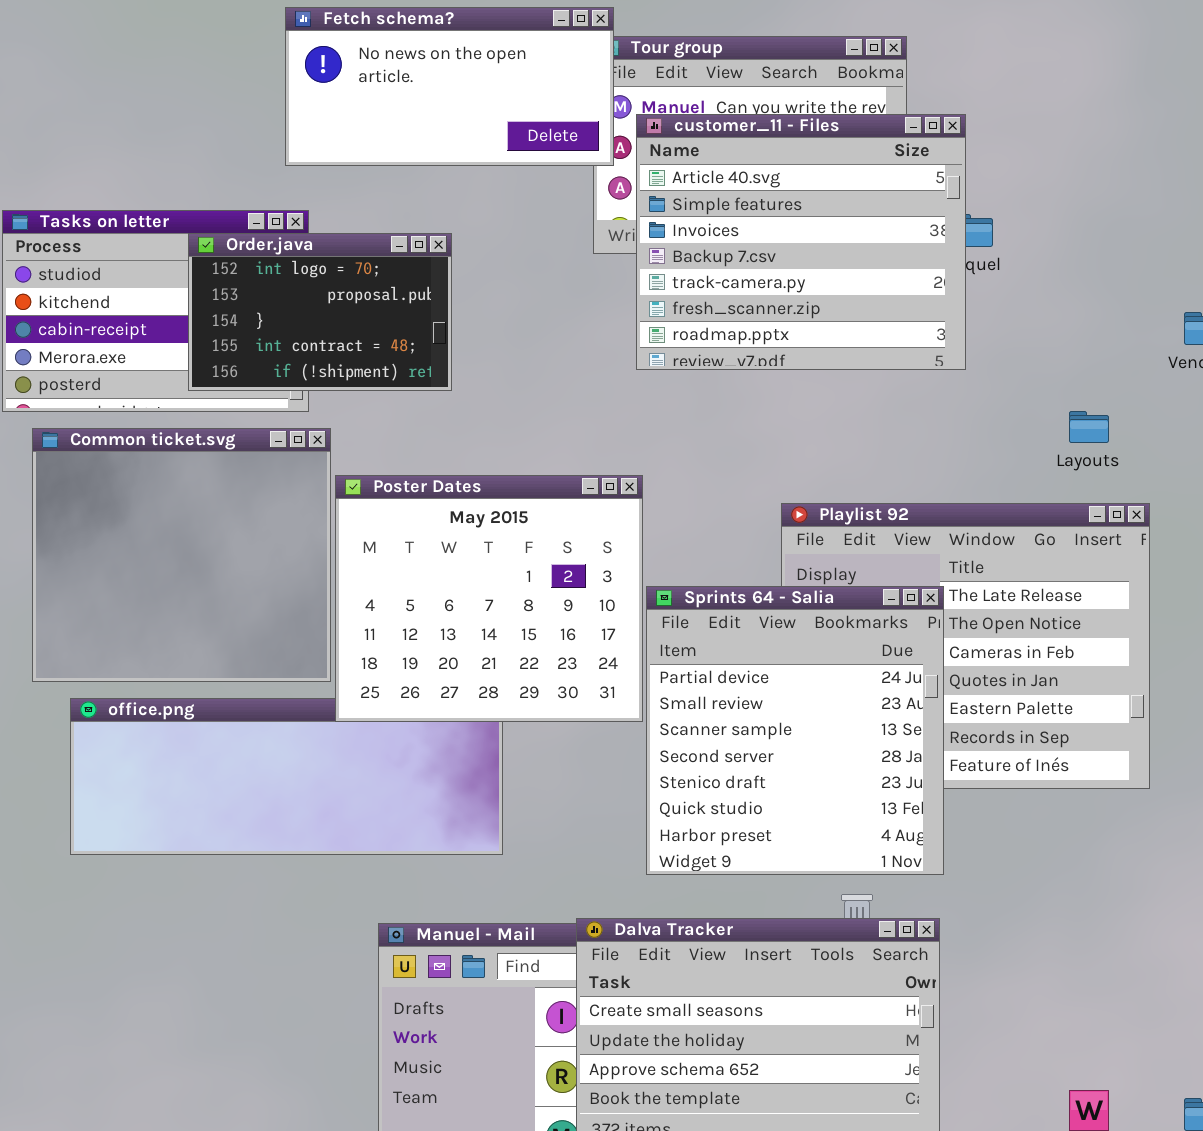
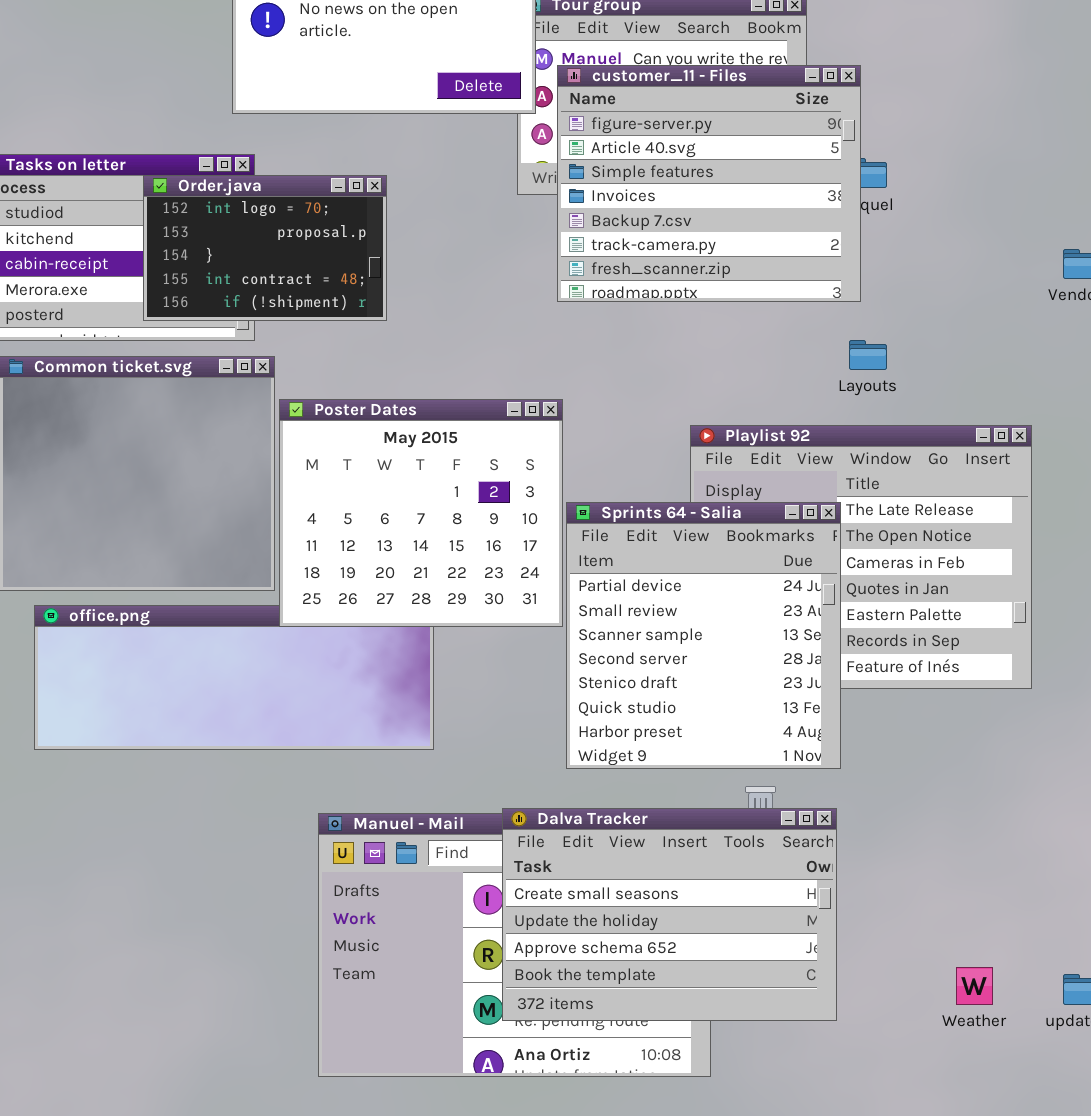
customer_11 - Files: [636,114,966,370] -> [557,65,861,302], scrolled up 1 row
Layouts: [1069,411,1109,443] -> [849,340,887,370], moved

